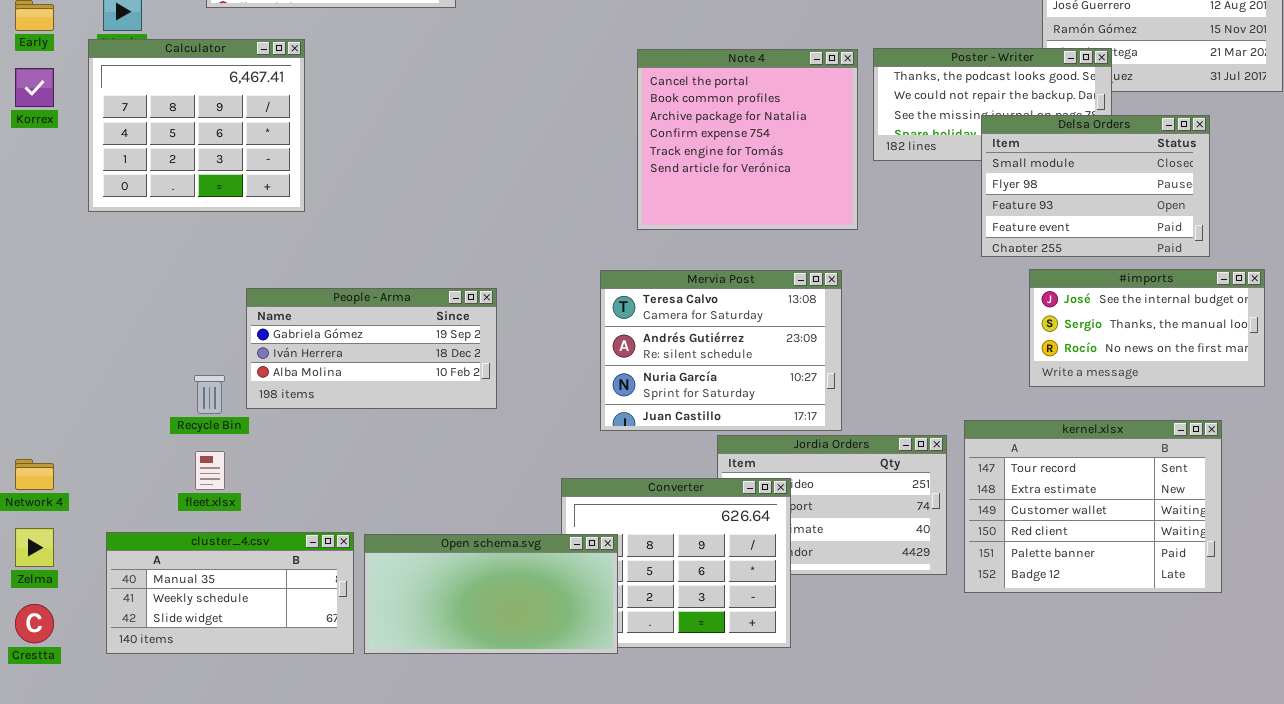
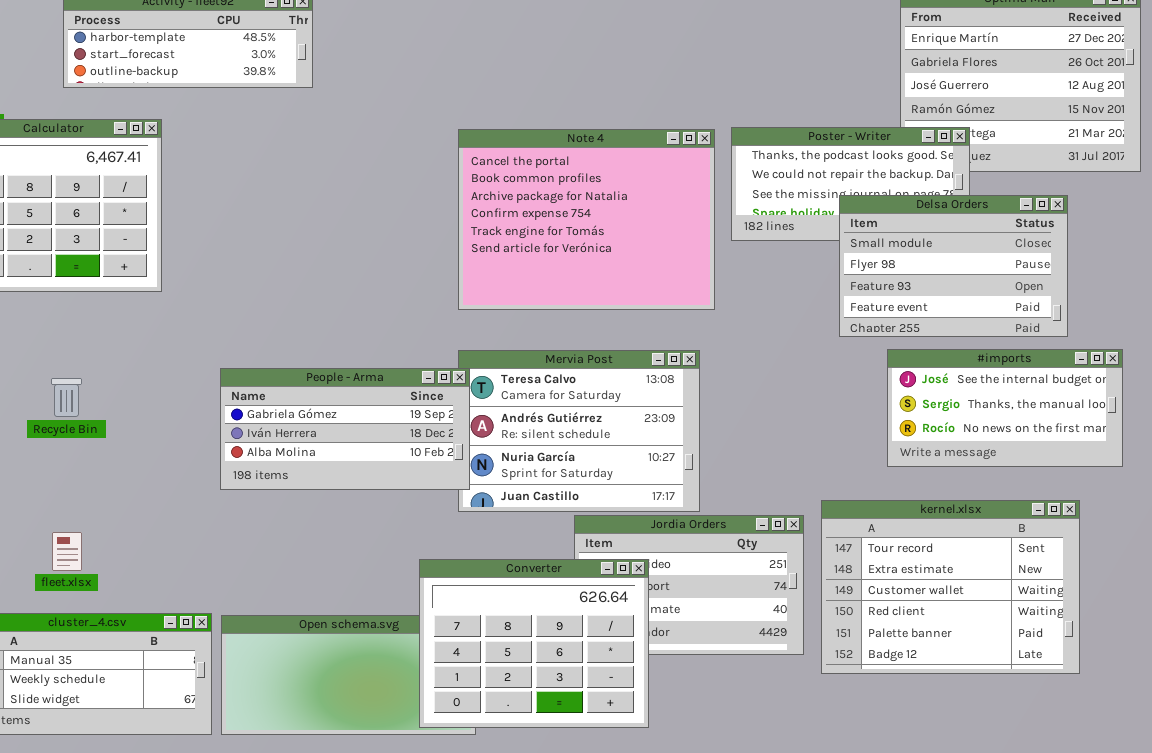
Note 4: [637,49,858,230] -> [458,129,715,310], resized
People - Arma: [246,288,497,409] -> [220,368,470,490], moved
Recycle Bin: [194,375,225,414] -> [51,378,82,417], moved
Converter: [561,478,791,648] -> [419,559,649,728], raised

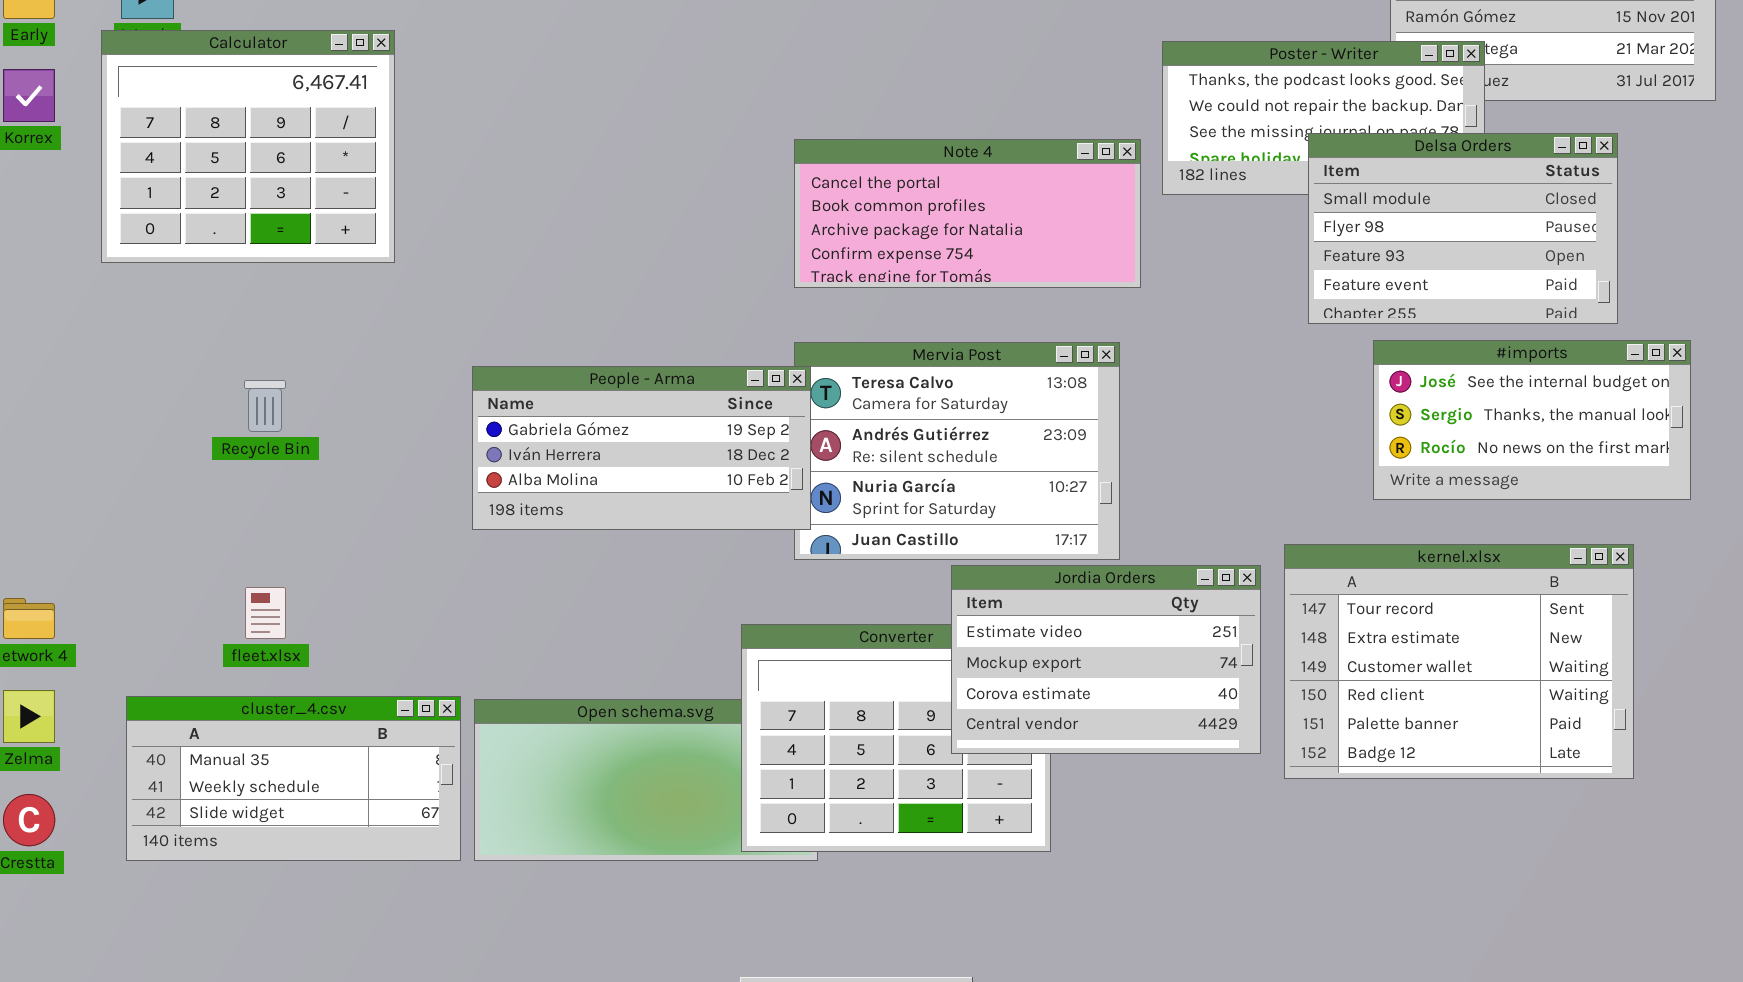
Note 4: [458,129,715,310] -> [794,139,1141,288], resized
Jordia Orders: [574,515,804,655] -> [951,565,1261,754], raised

